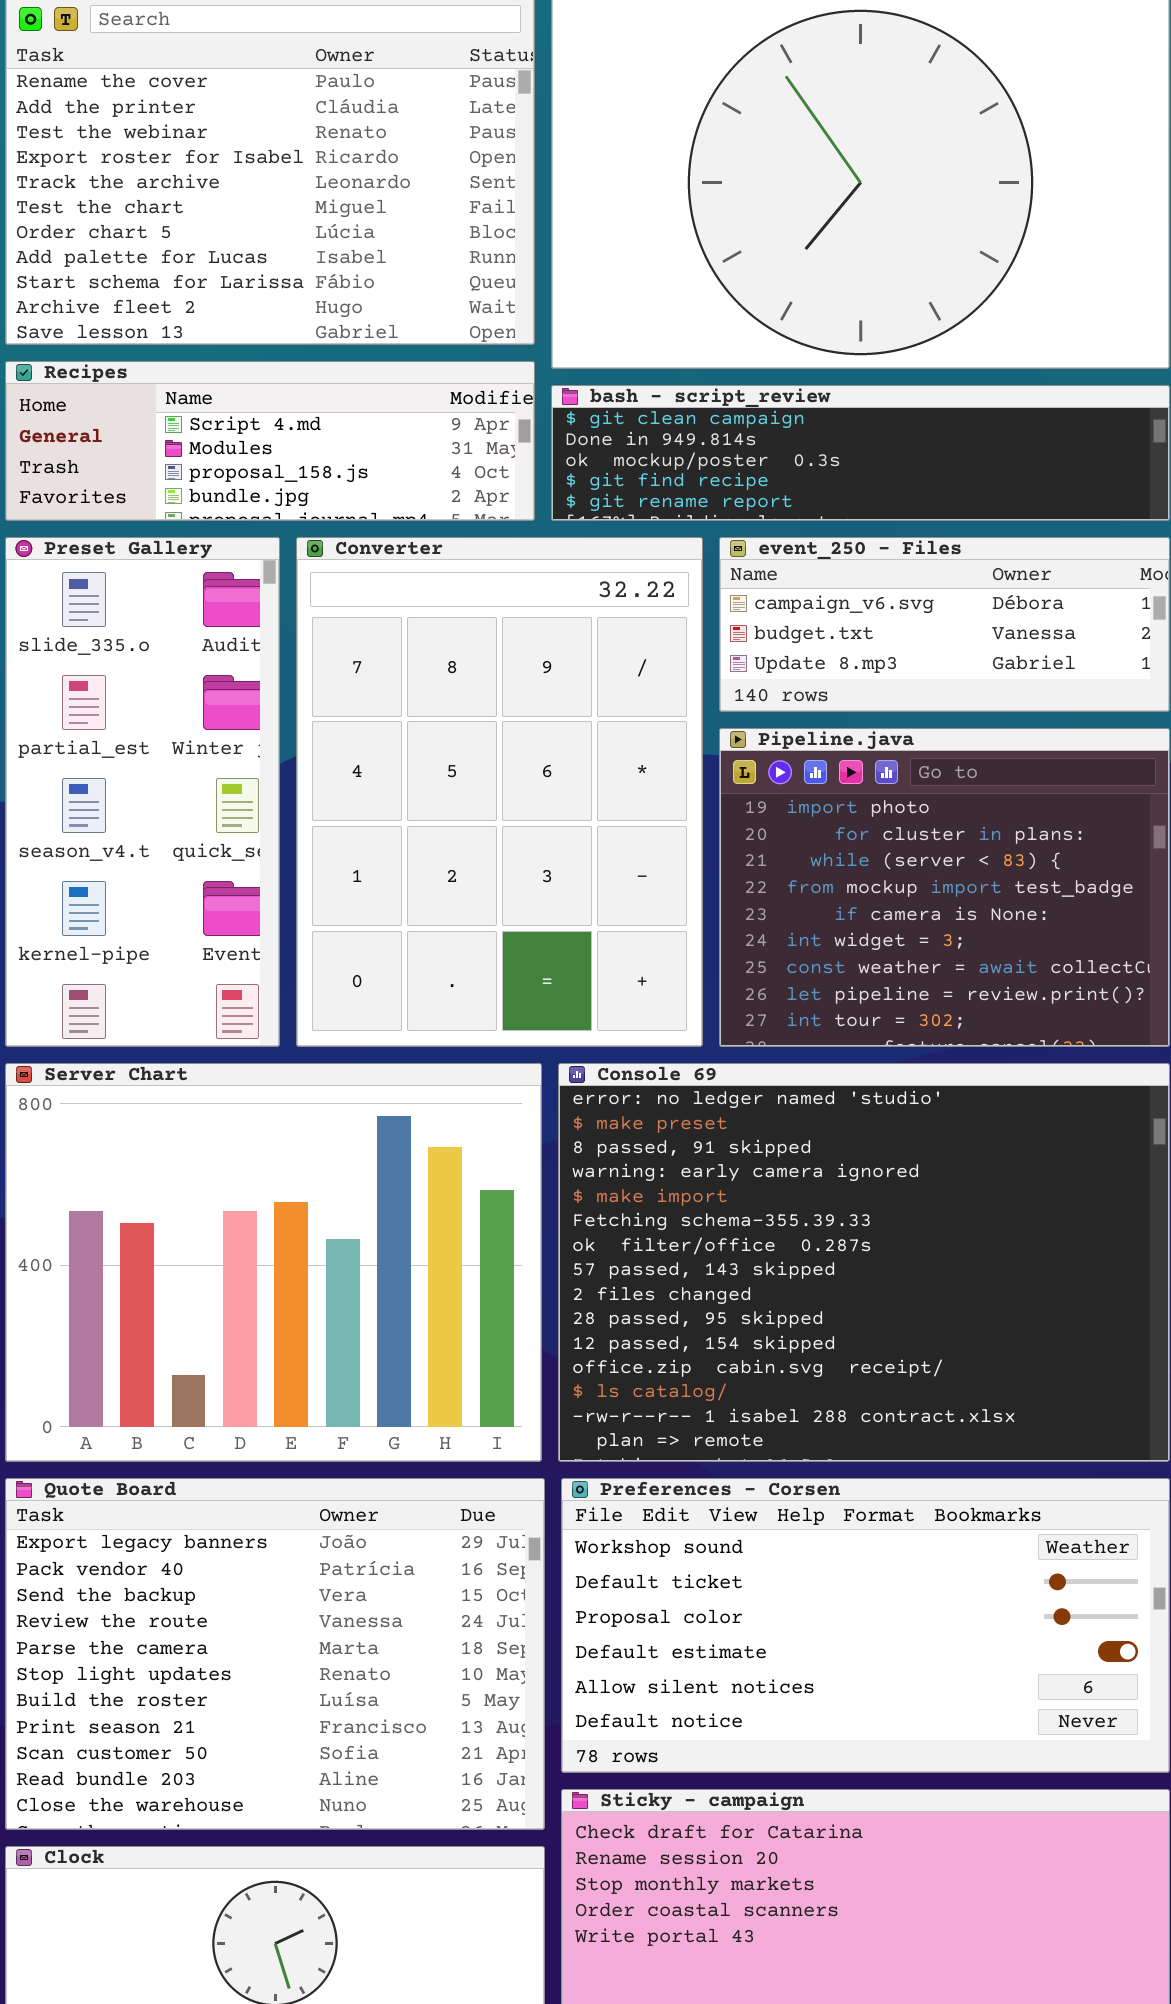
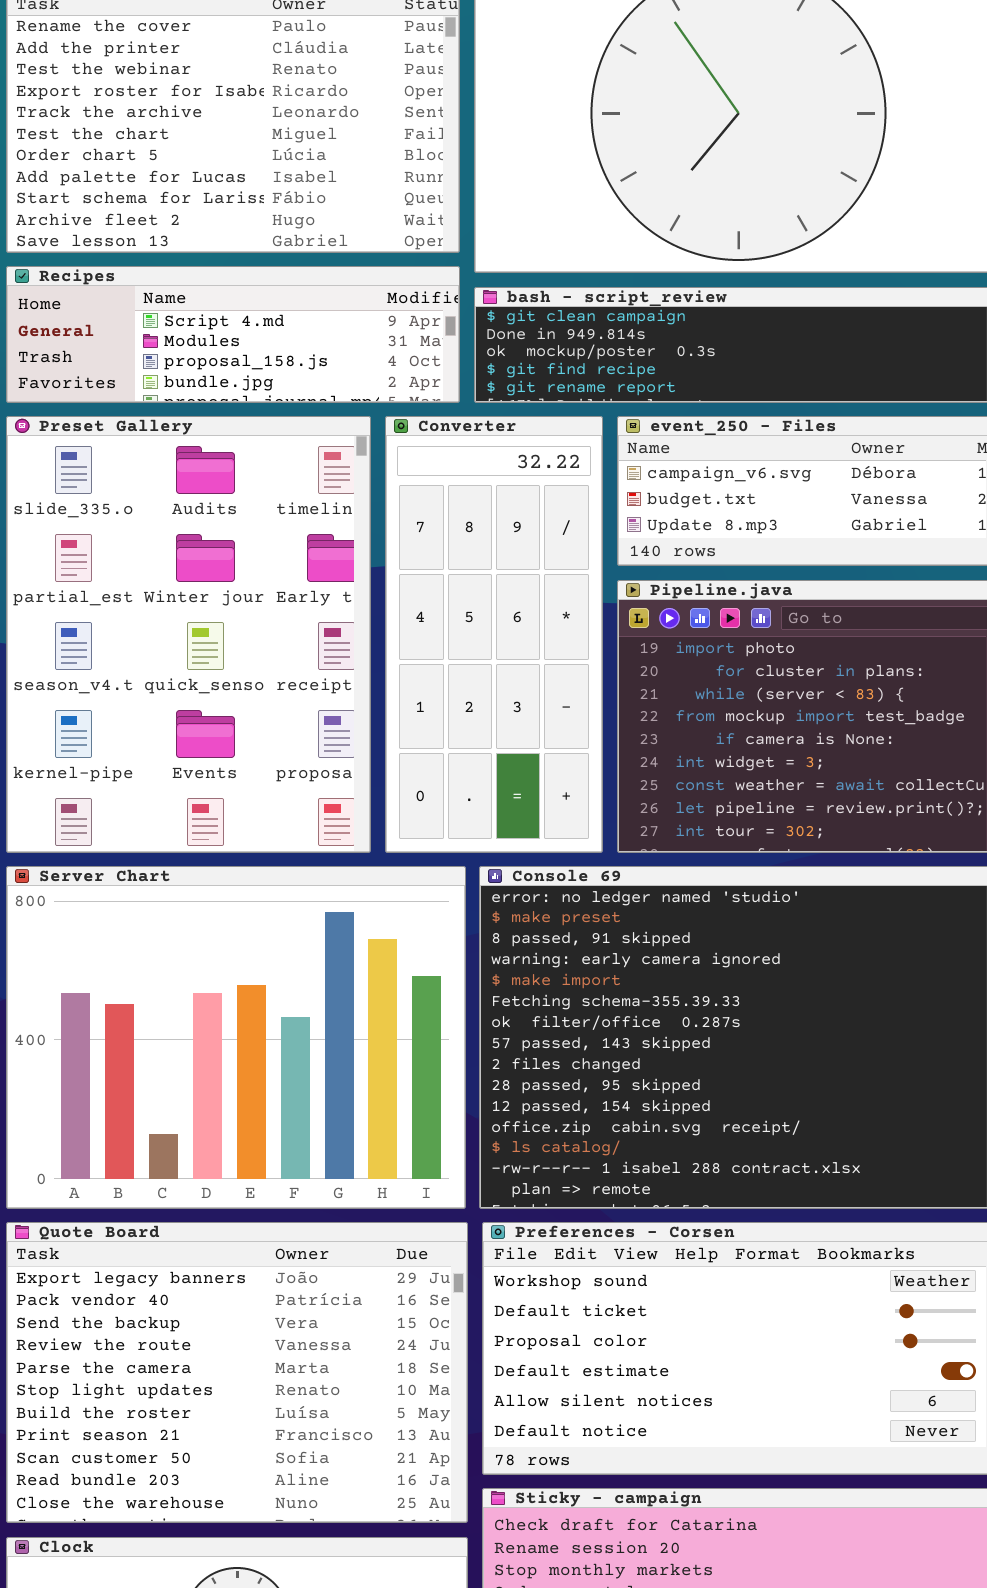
Preset Gallery: [5,537,280,1047] -> [6,416,371,853], resized
Converter: [296,537,703,1047] -> [385,416,603,853], resized

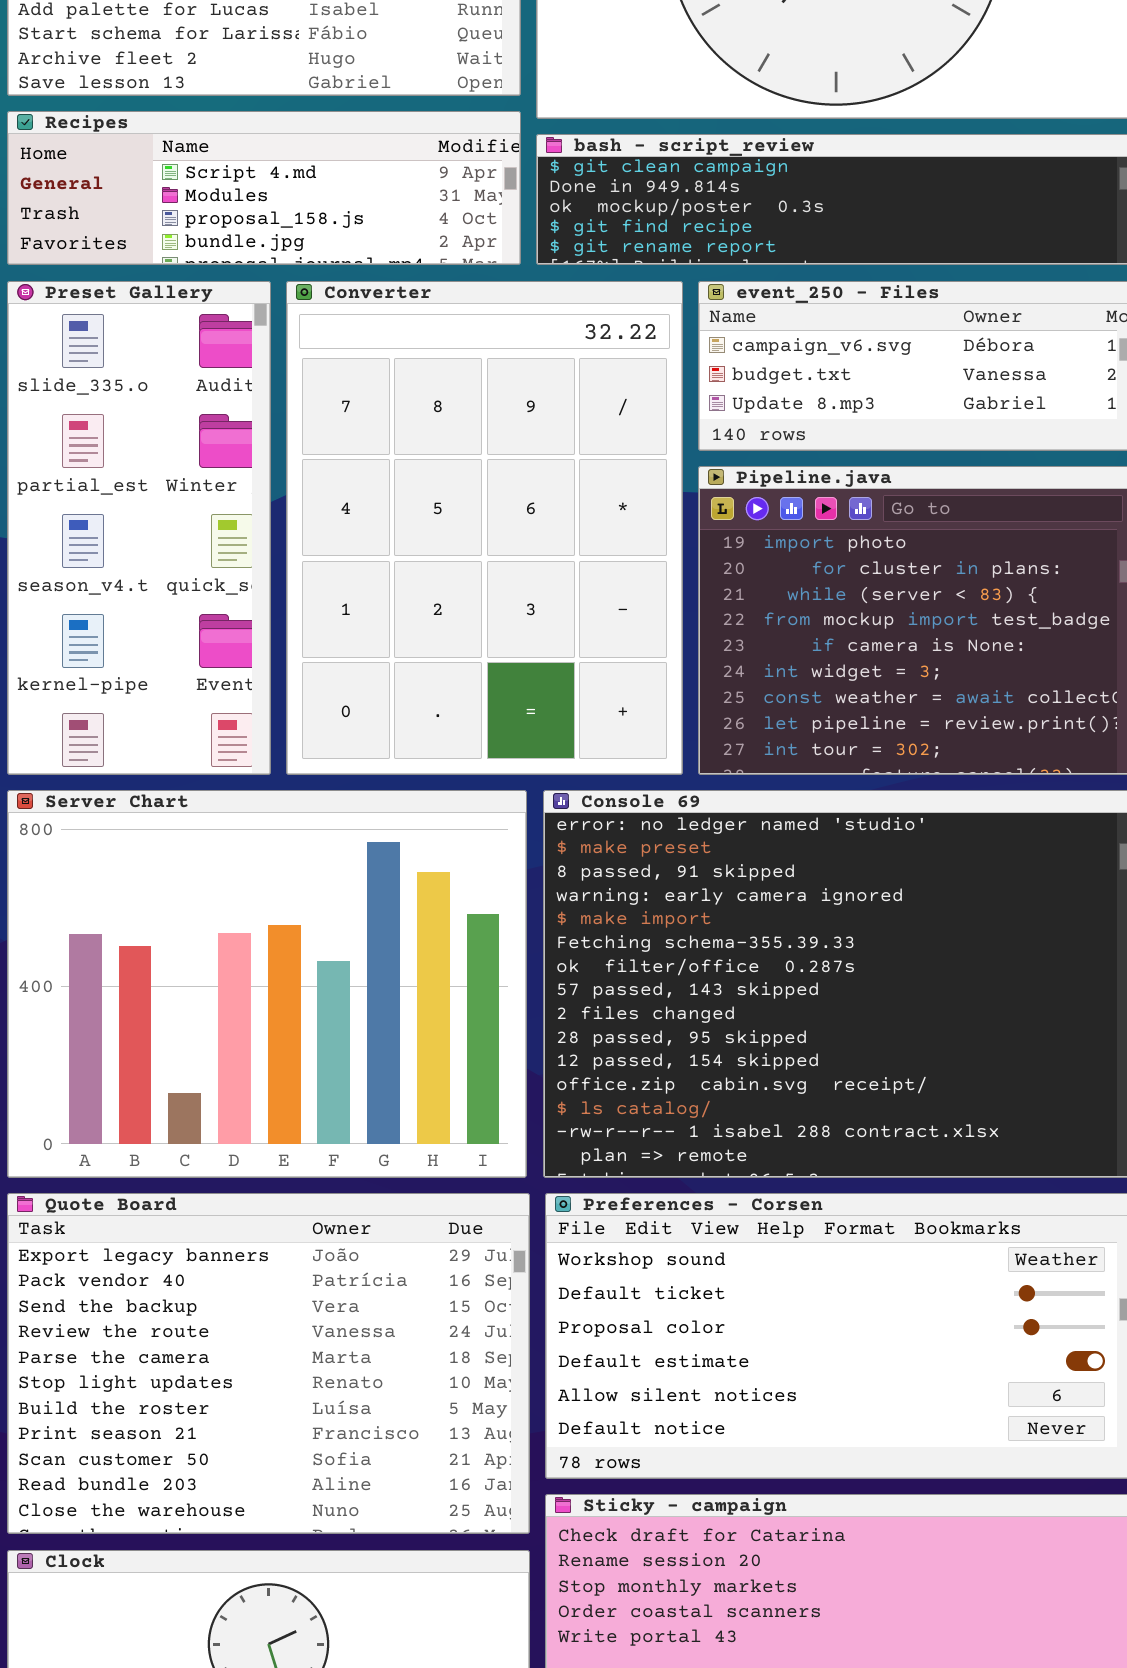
Preset Gallery: [6,416,371,853] -> [7,281,271,775], resized
Converter: [385,416,603,853] -> [286,281,683,775], resized

